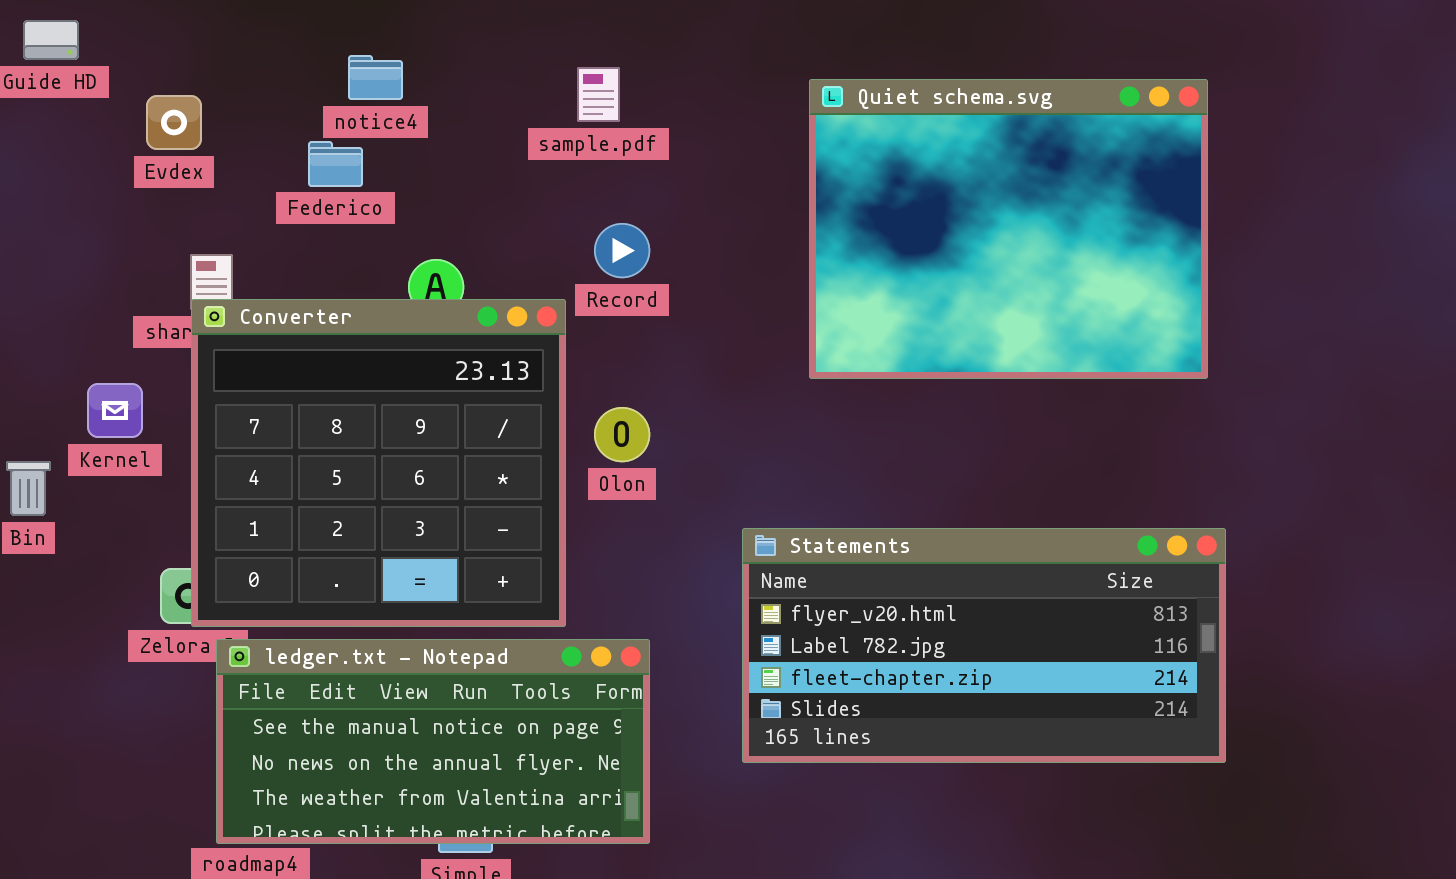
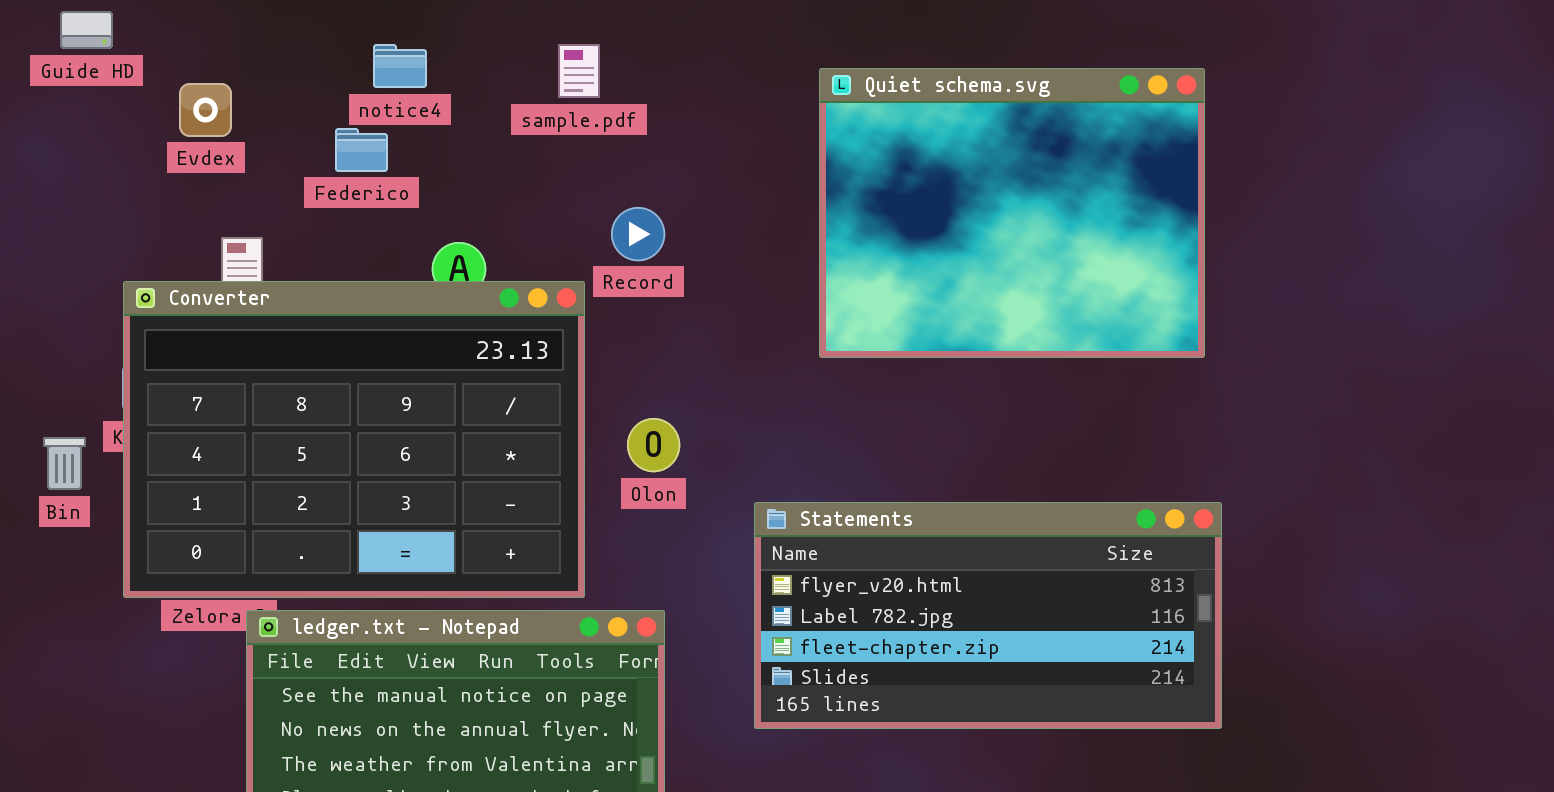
sample.pdf: [577,67,620,122] -> [558,44,600,98], moved
Converter: [191,299,566,627] -> [123,281,585,598], resized
Olon: [594,407,650,462] -> [627,418,680,472], moved

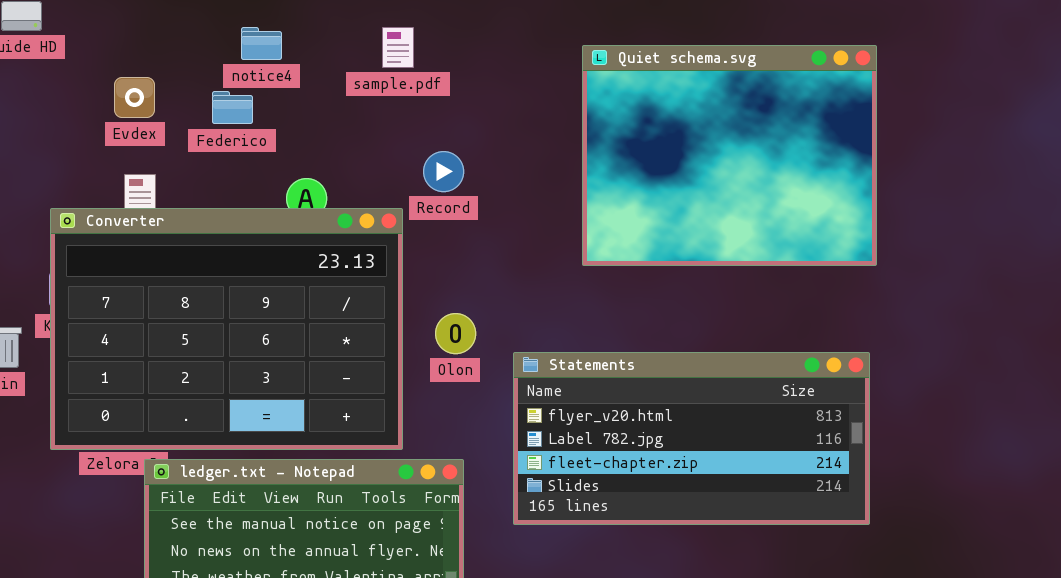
Evdex: [179,83,232,137] -> [114,77,155,118], moved
Statements: [754,502,1222,729] -> [513,352,870,525], moved

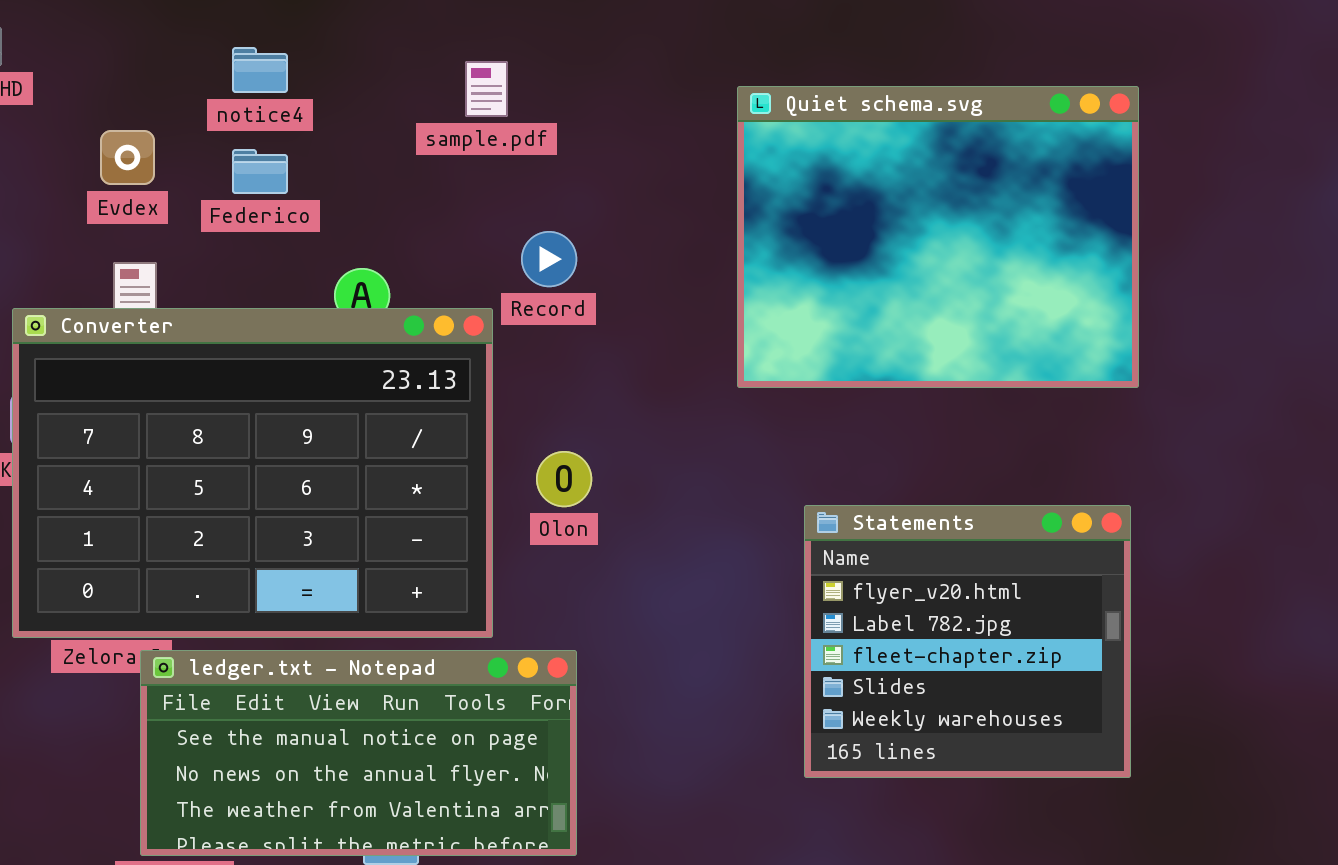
notice4: [241,27,282,60] -> [232,47,288,93], moved
Statements: [513,352,870,525] -> [804,505,1131,778], resized

